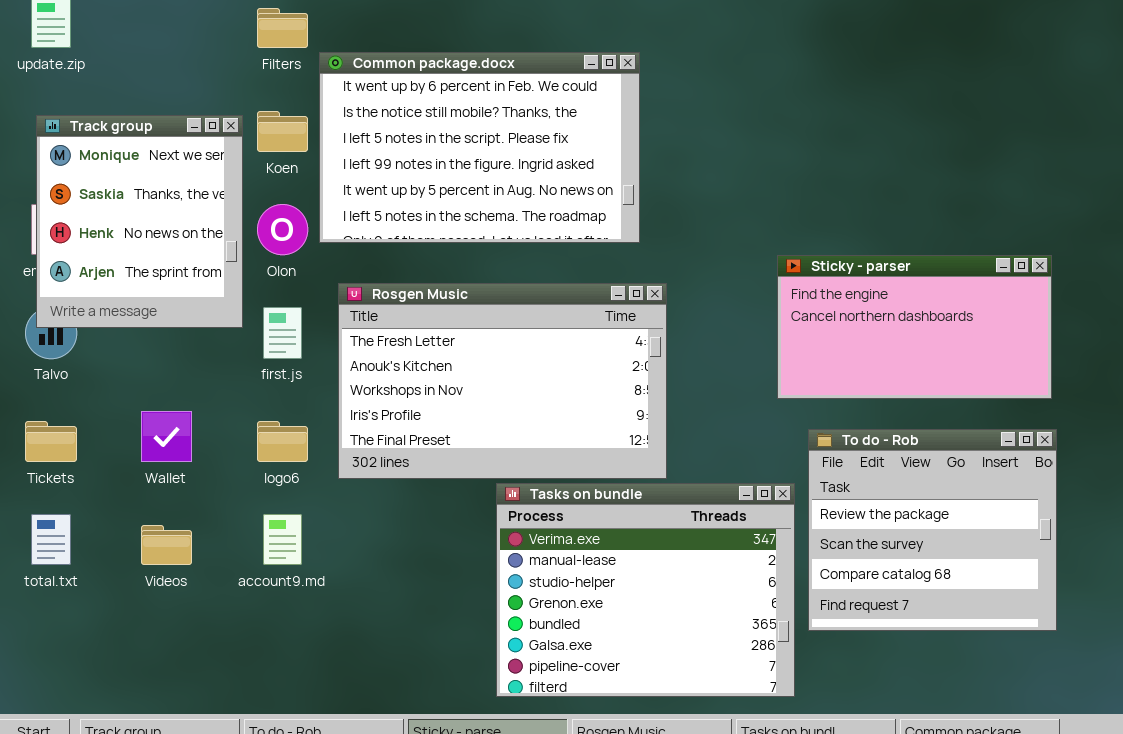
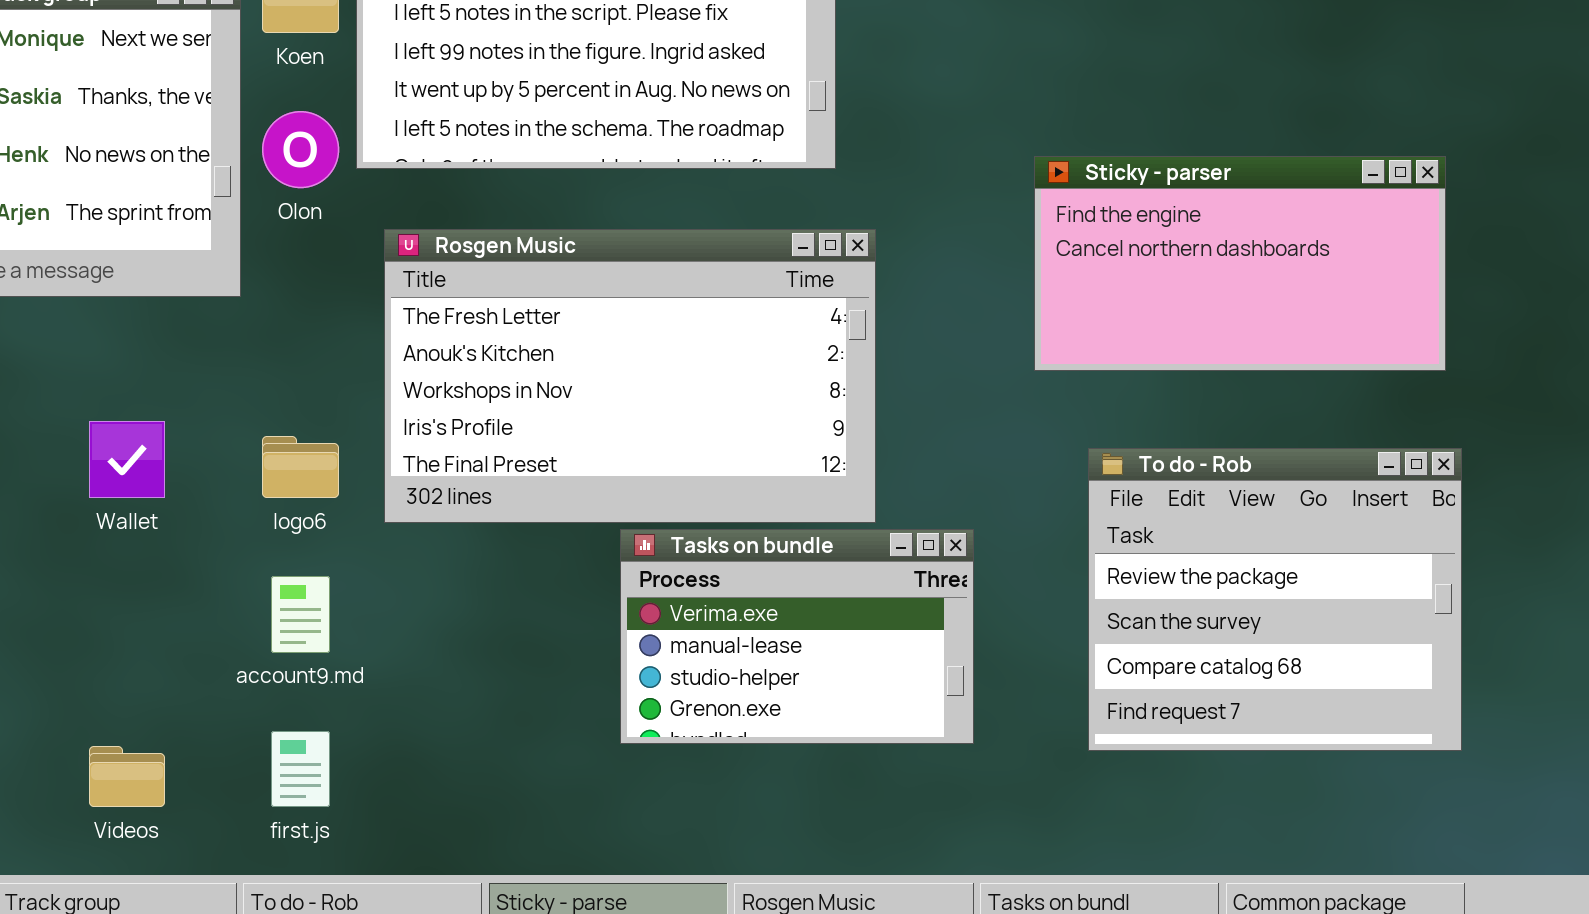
Sticky - parser: [777,255,1052,399] -> [1034,156,1446,371], moved
first.js: [263,307,302,359] -> [271,731,330,807], moved
Tasks on bundle: [496,483,795,697] -> [620,529,974,744], resized
Videos: [141,525,192,565] -> [89,746,165,807], moved

